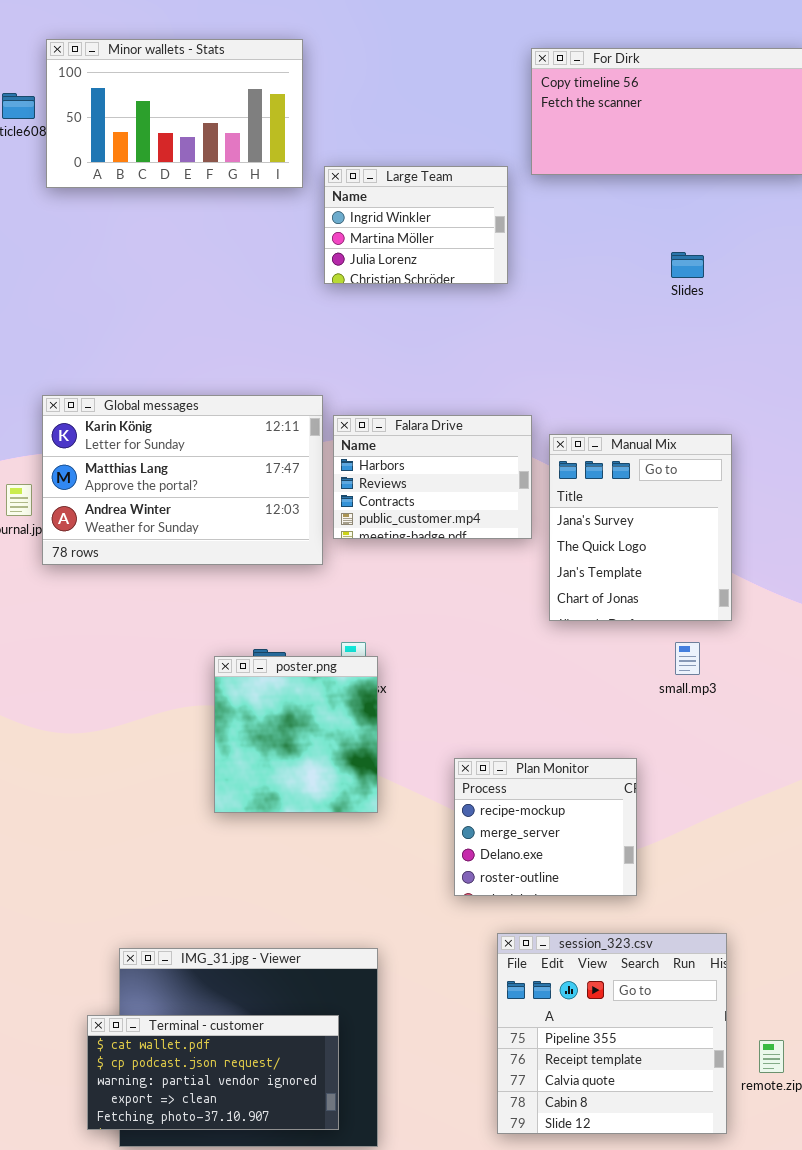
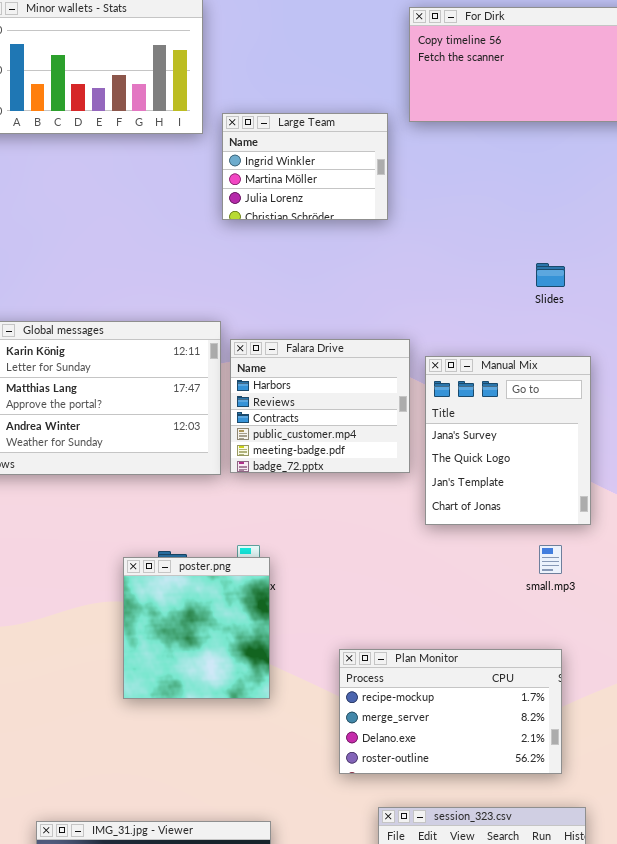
Slides: [671,252,704,278] -> [536,263,565,287], moved
Falara Drive: [333,415,532,539] -> [230,339,410,473], resized
Plan Monitor: [454,758,637,896] -> [339,649,562,774], resized

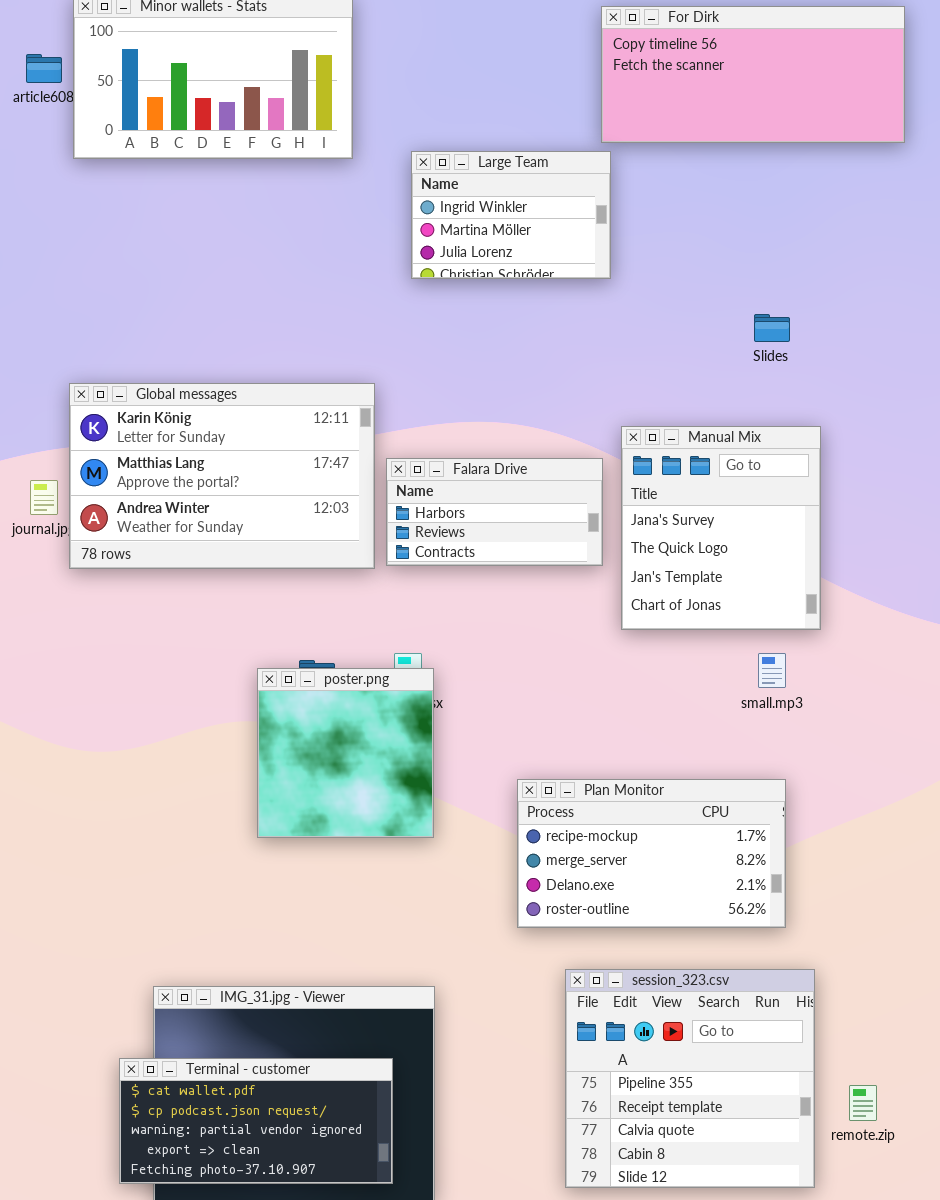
Large Team: [222,113,388,220] -> [411,151,611,279], moved
Falara Drive: [230,339,410,473] -> [386,458,603,566], resized

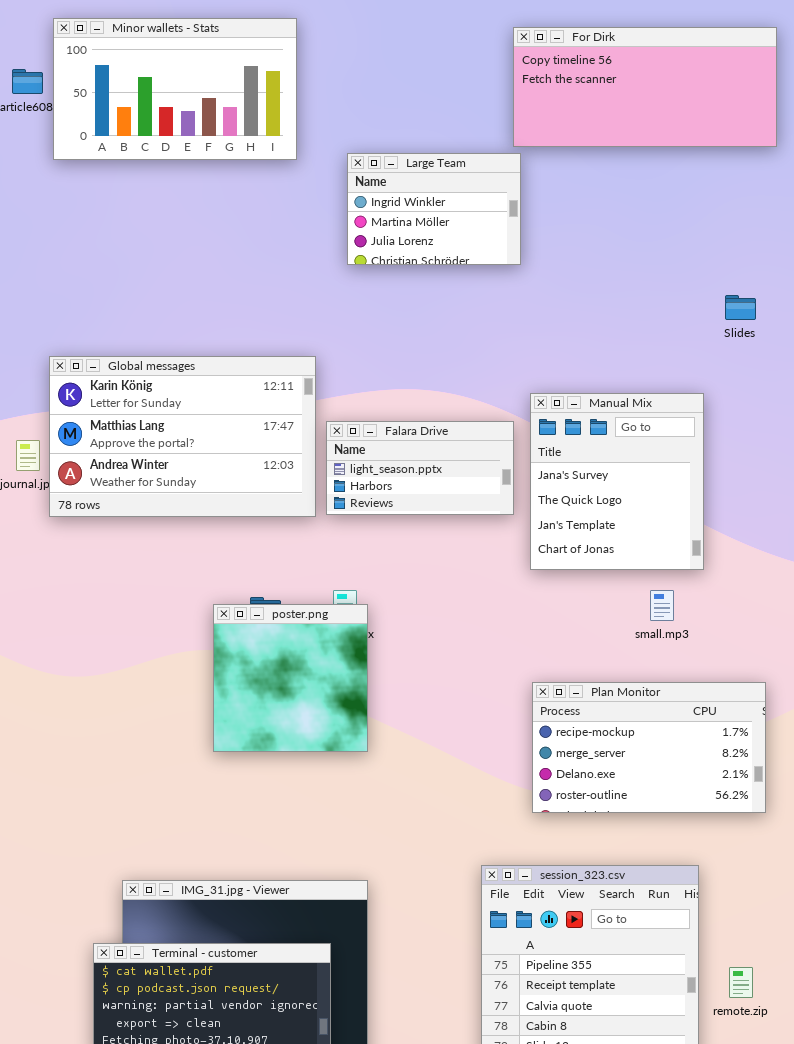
Slides: [754,314,790,342] -> [725,295,756,320], moved
Falara Drive: [386,458,603,566] -> [326,421,514,515], scrolled up 1 row
Plan Monitor: [517,779,786,928] -> [532,682,766,813], moved

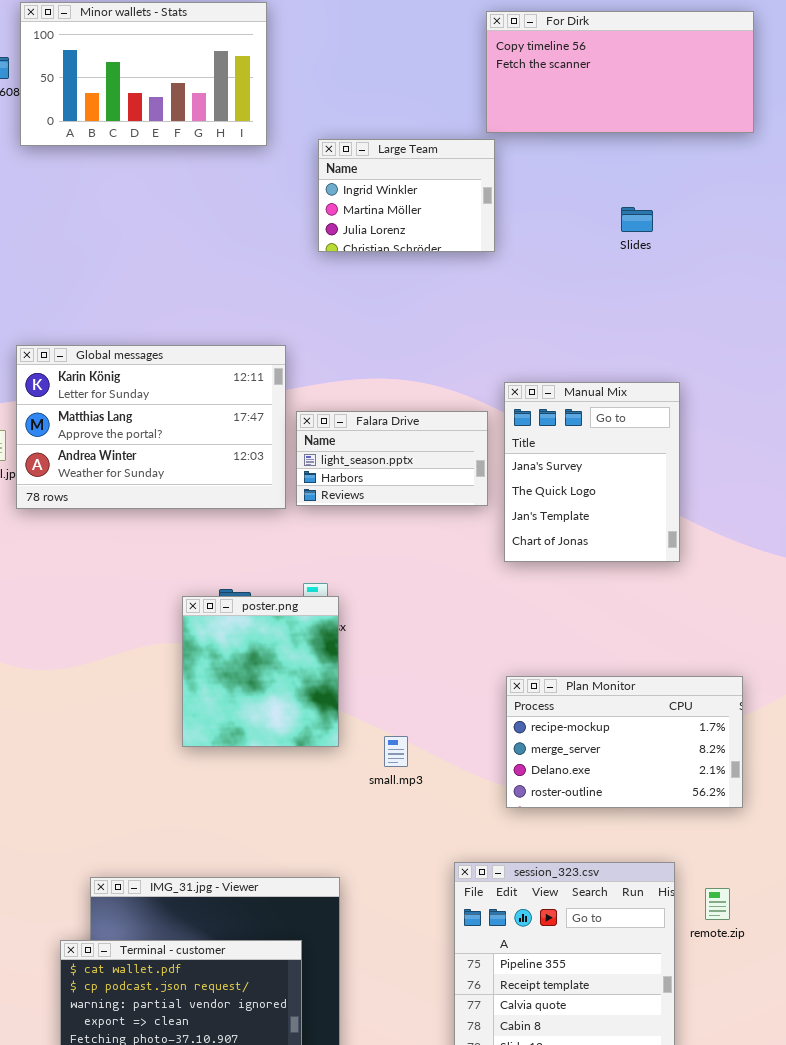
Slides: [725,295,756,320] -> [621,207,653,232], moved
small.mp3: [650,590,674,621] -> [384,736,408,767], moved
remote.zip: [729,967,753,998] -> [705,888,730,920], moved

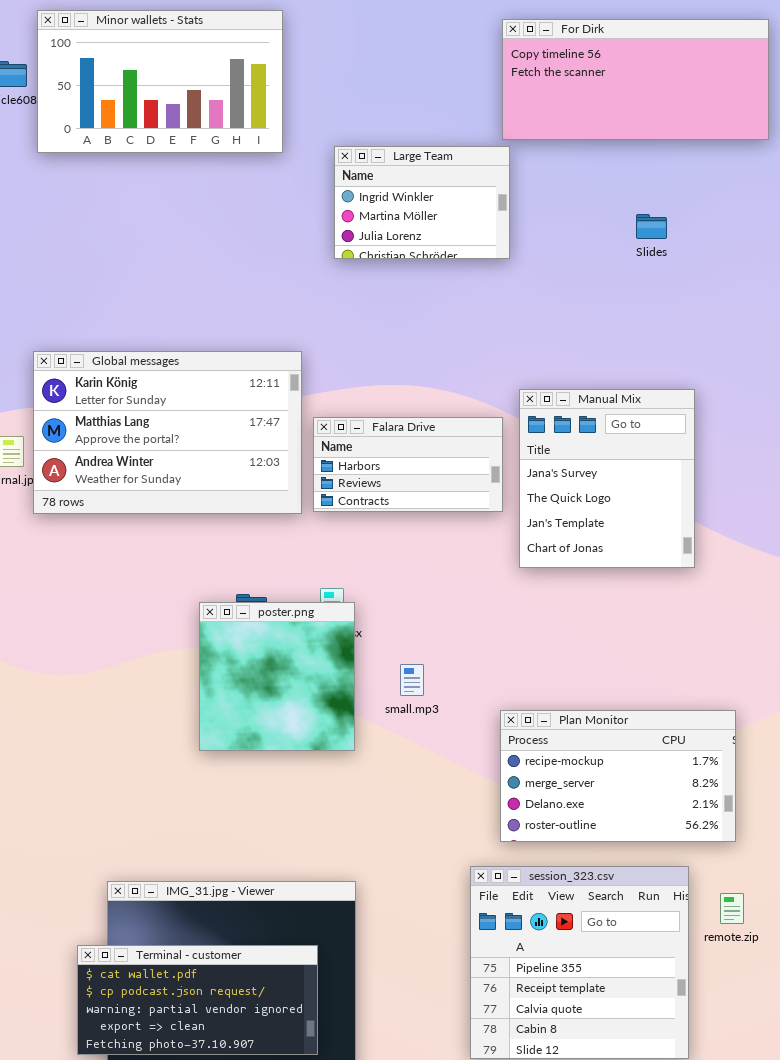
Falara Drive: [296,411,488,506] -> [313,417,503,512], scrolled down 1 row
Plan Monitor: [506,676,743,808] -> [500,710,736,842], moved
small.mp3: [384,736,408,767] -> [400,664,424,696], moved

